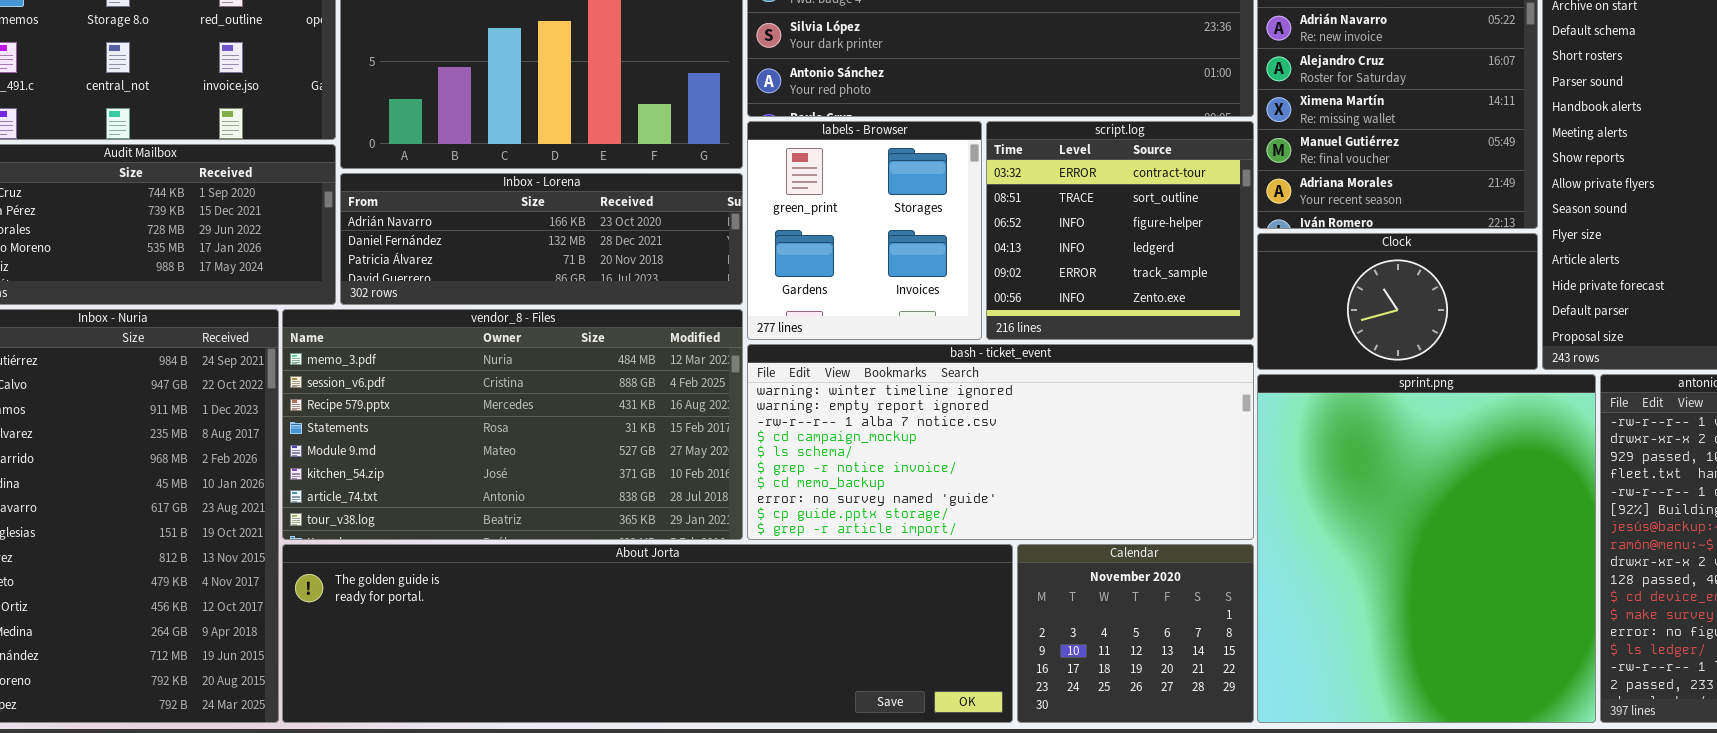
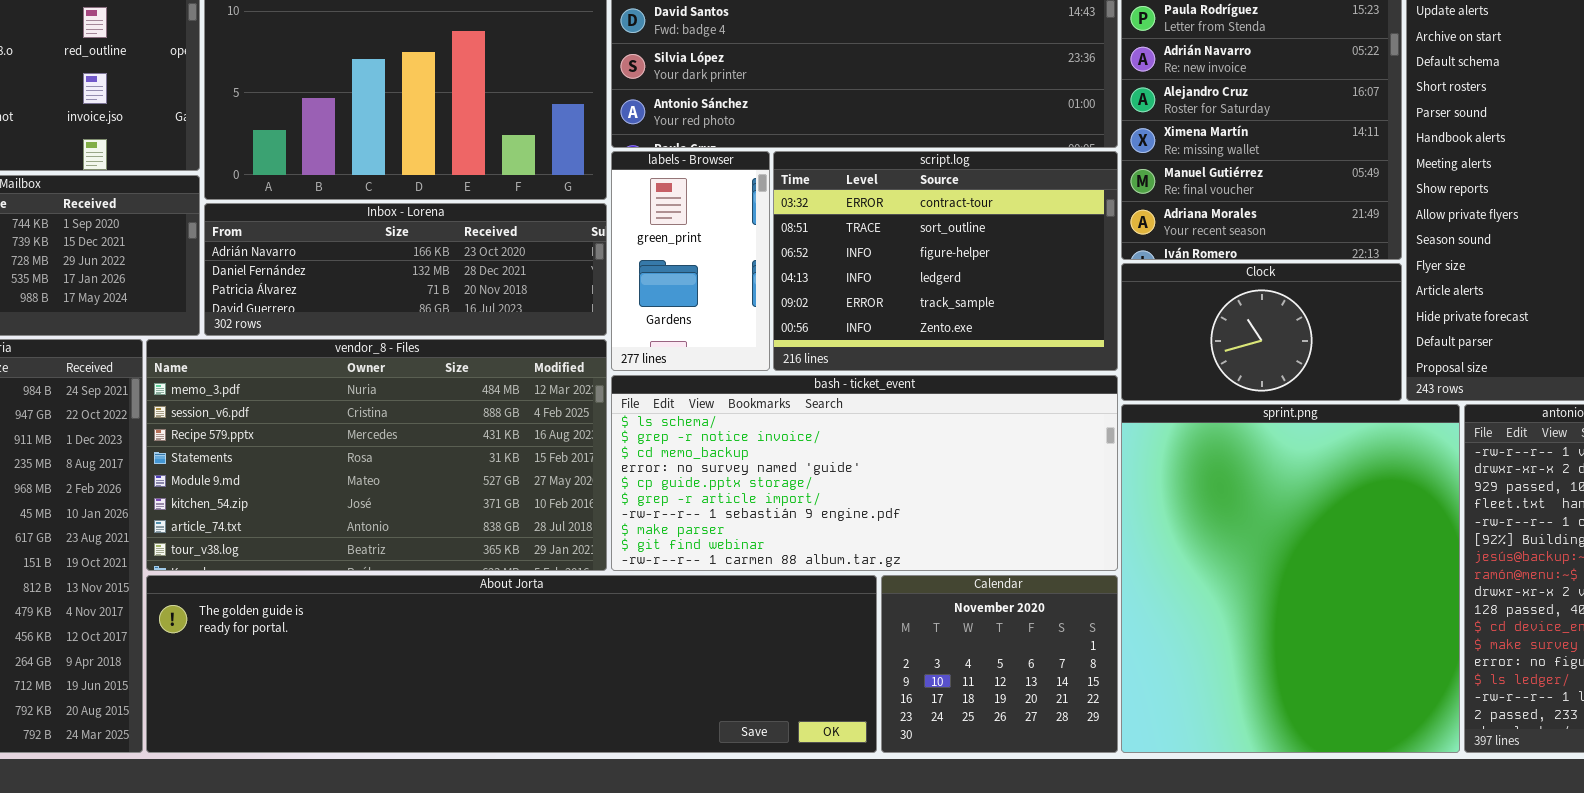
labels - Browser: [747,121,982,340] -> [611,151,770,371], resized
script.log: [986,121,1254,340] -> [773,151,1118,371], resized
bash - ticket_event: [747,344,1254,540] -> [611,375,1118,571], scrolled down 4 rows

